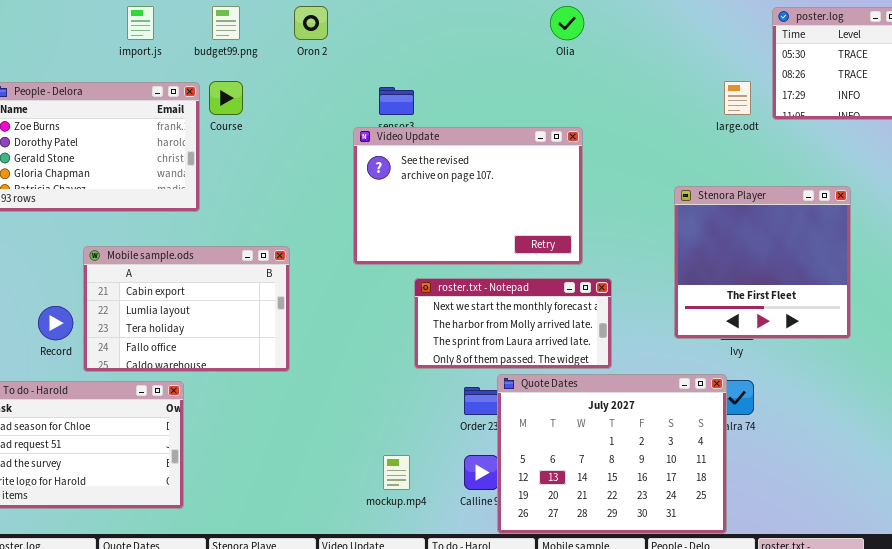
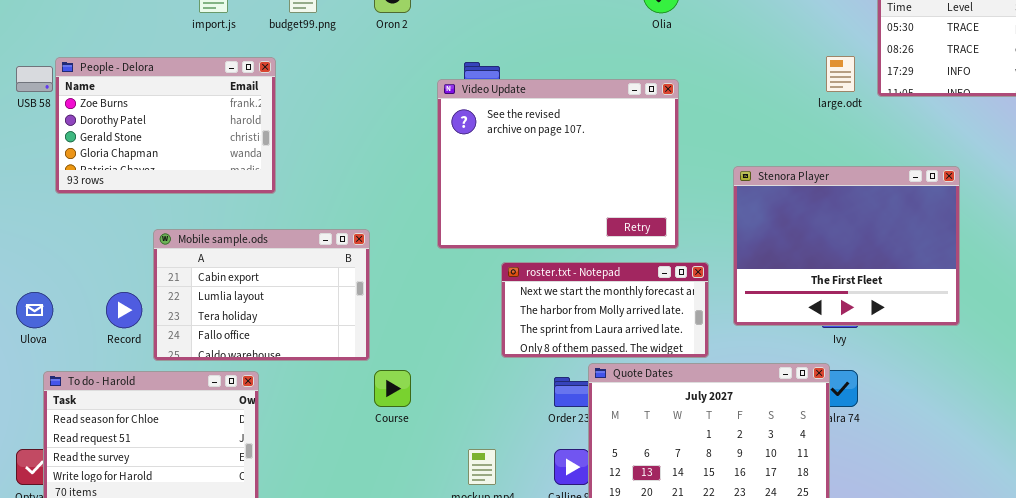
Course: [209,81,243,115] -> [374,370,411,407], moved
Video Update: [353,127,583,265] -> [437,79,679,249], resized
Stenora Player: [674,186,851,339] -> [733,166,960,326], resized

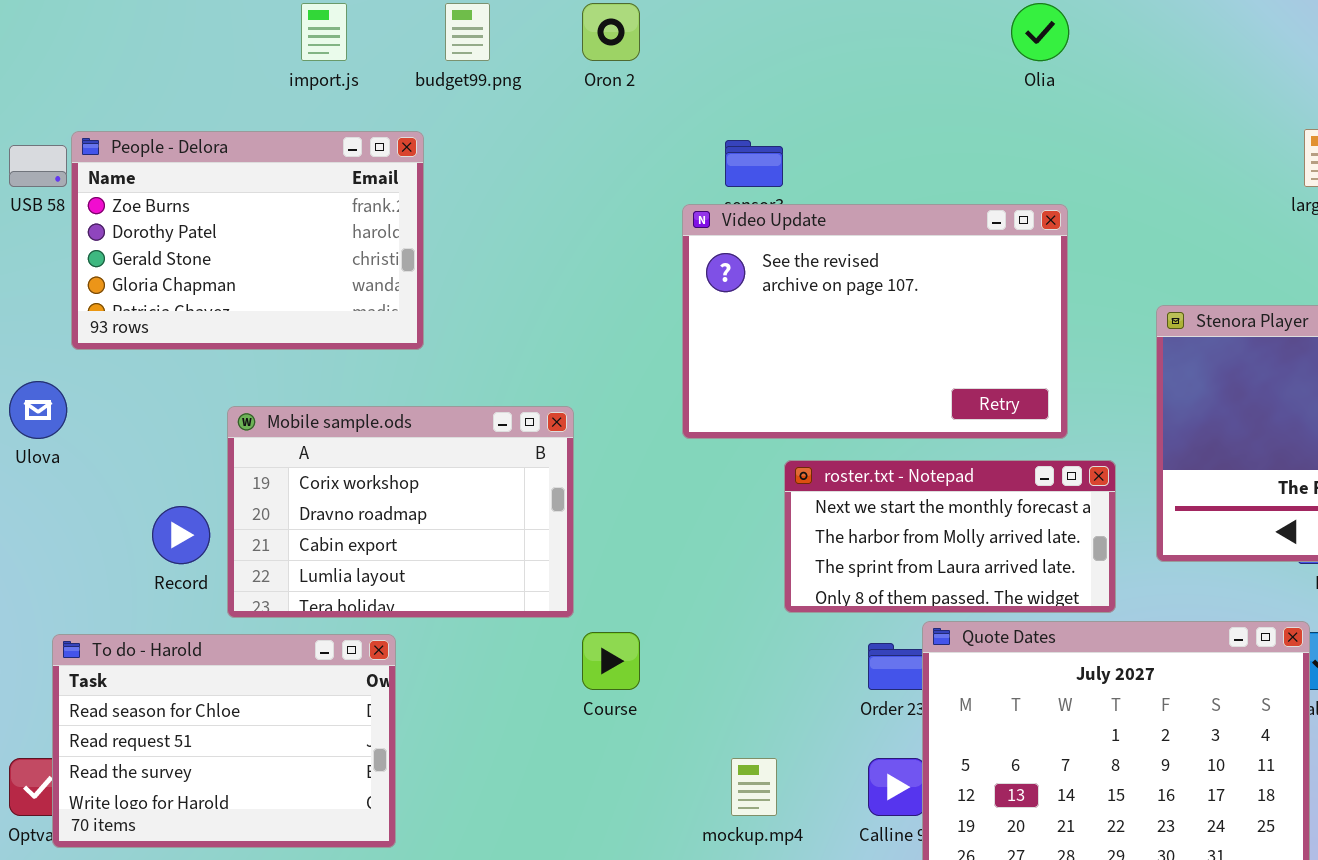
Video Update: [437,79,679,249] -> [682,204,1068,439], resized
Mobile sample.ods: [153,229,370,361] -> [227,406,574,618], scrolled up 2 rows
Ulova: [16,292,53,328] -> [9,381,67,439], moved

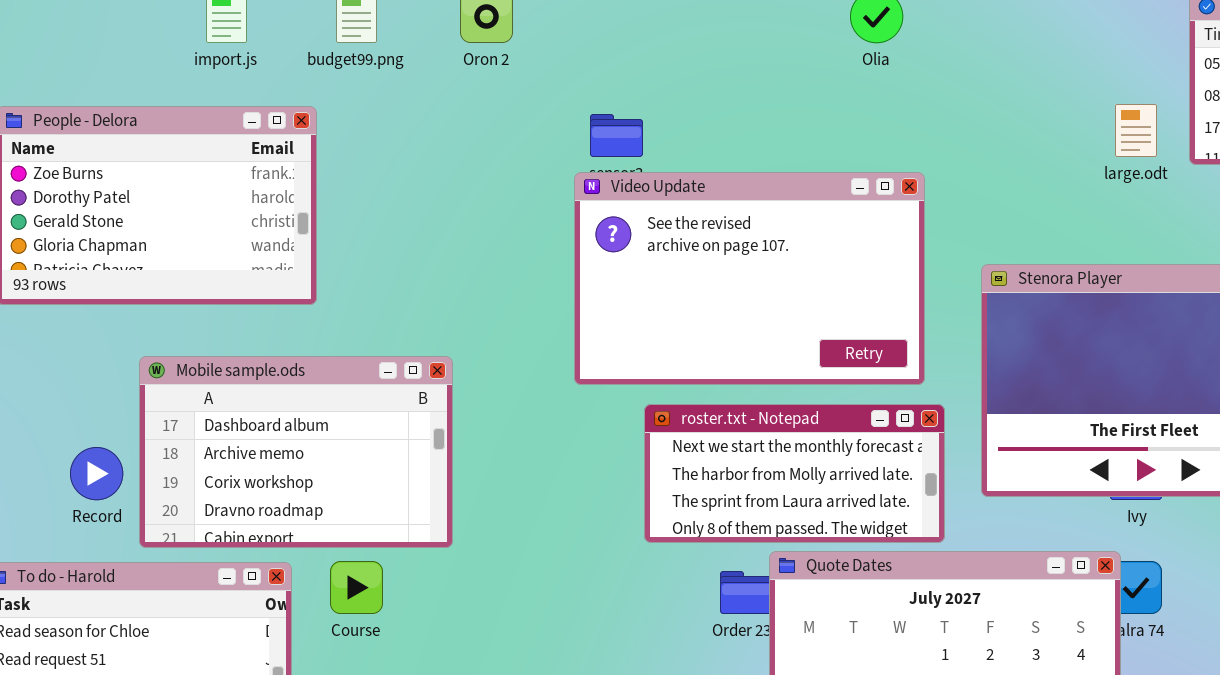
Video Update: [682,204,1068,439] -> [574,172,925,385], moved
Mobile sample.ods: [227,406,574,618] -> [139,356,453,548], scrolled up 2 rows
Course: [582,632,640,690] -> [330,561,383,614], moved

